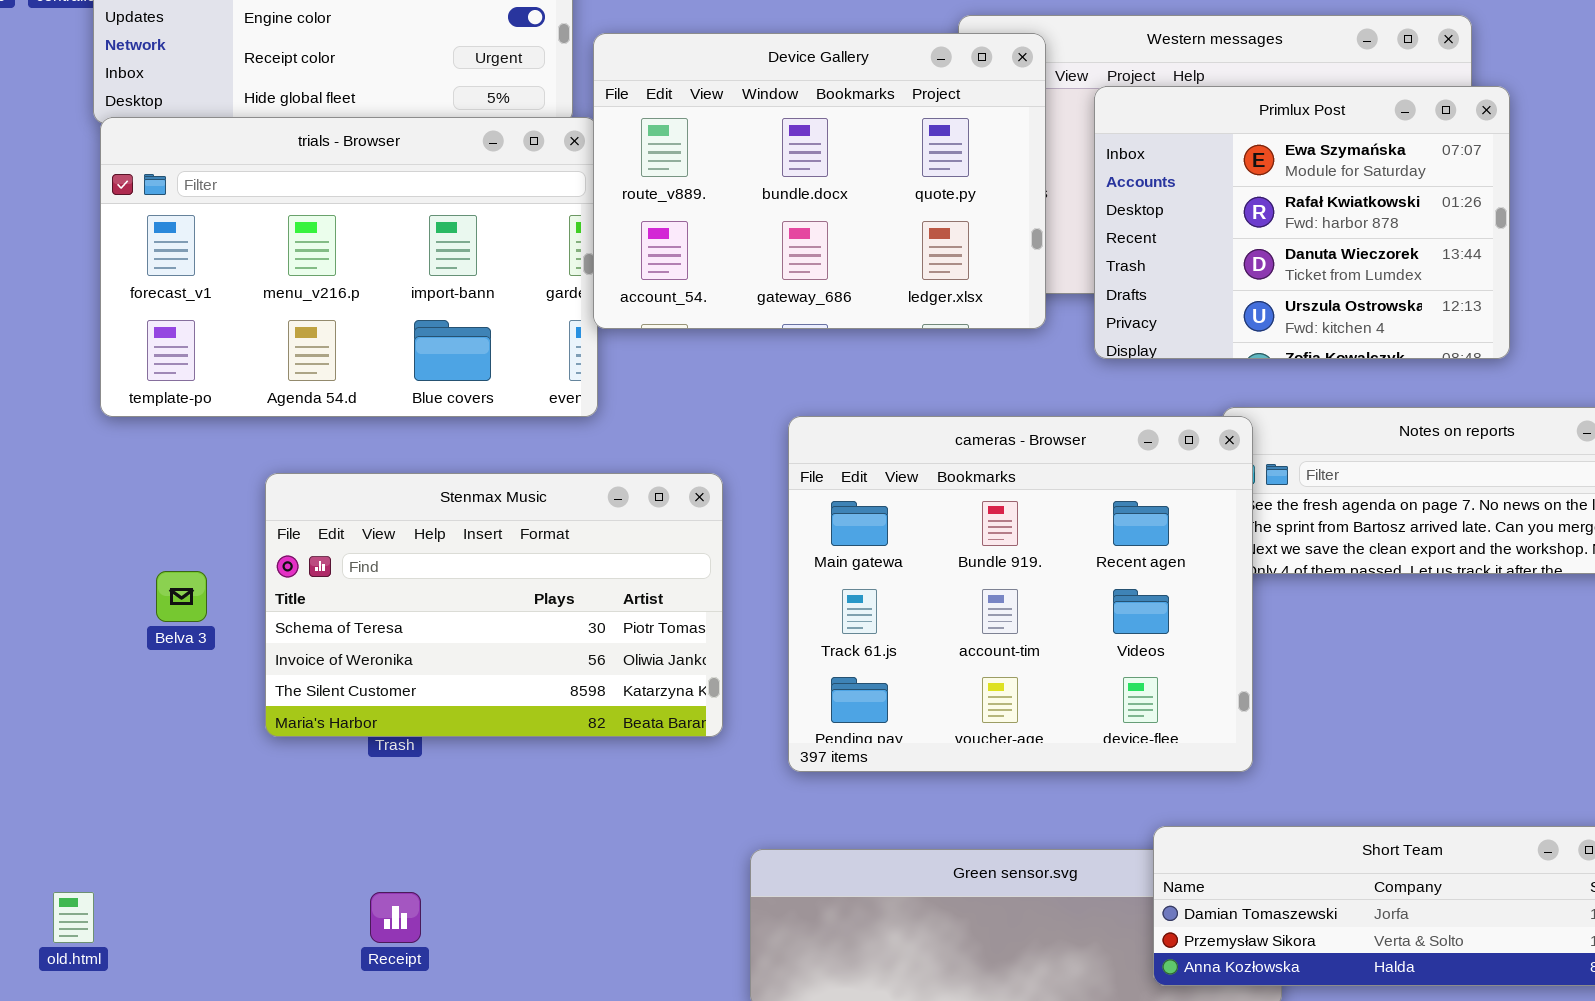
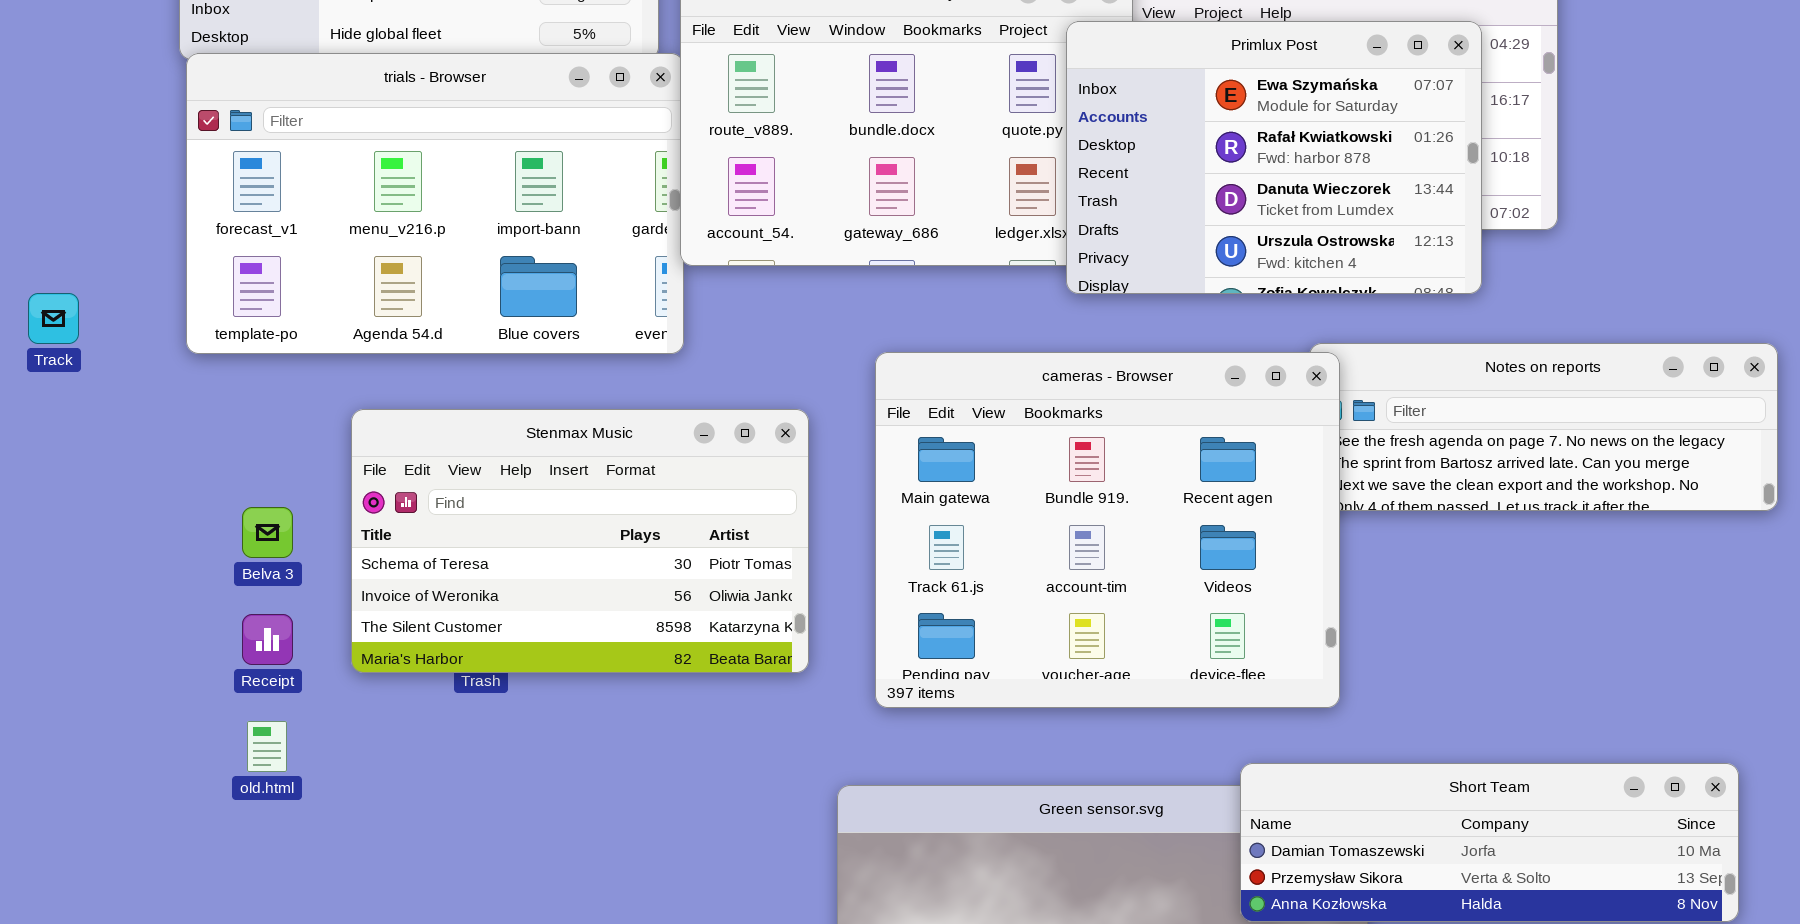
Primlux Post: [1094,86,1510,359] -> [1066,21,1482,294], moved
old.html: [53,892,94,943] -> [247,721,287,772], moved
Receipt: [370,892,421,943] -> [242,614,293,665], moved

